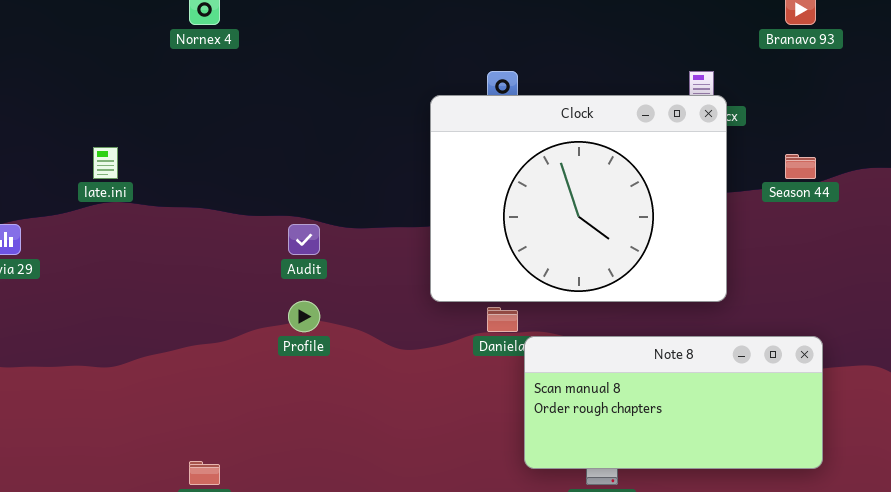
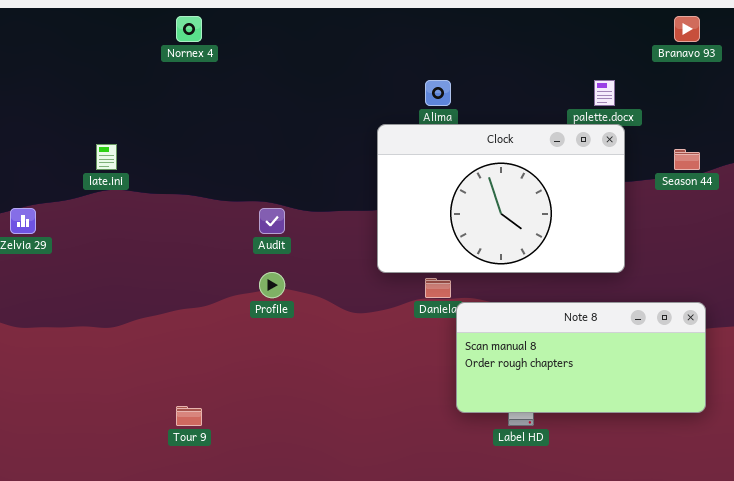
Clock: [430,95,727,302] -> [377,124,625,273], resized

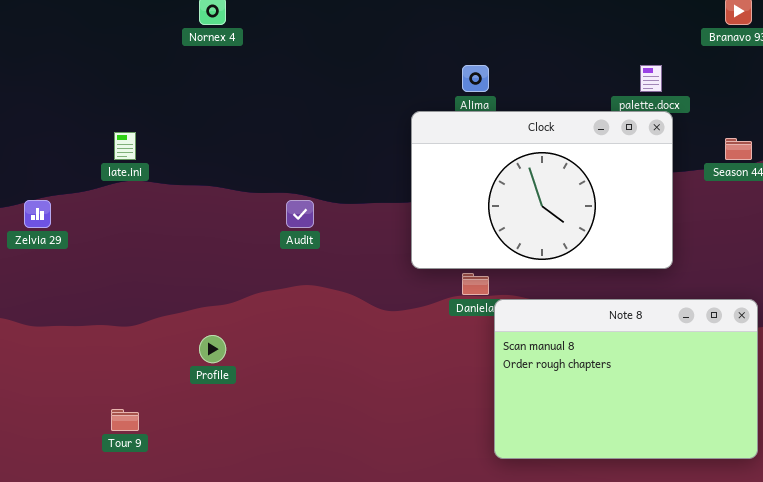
Profile: [259,272,285,298] -> [199,335,226,363], moved
Note 8: [456,302,706,413] -> [494,299,758,459], resized
Tour 9: [176,406,202,426] -> [111,409,139,431], moved

